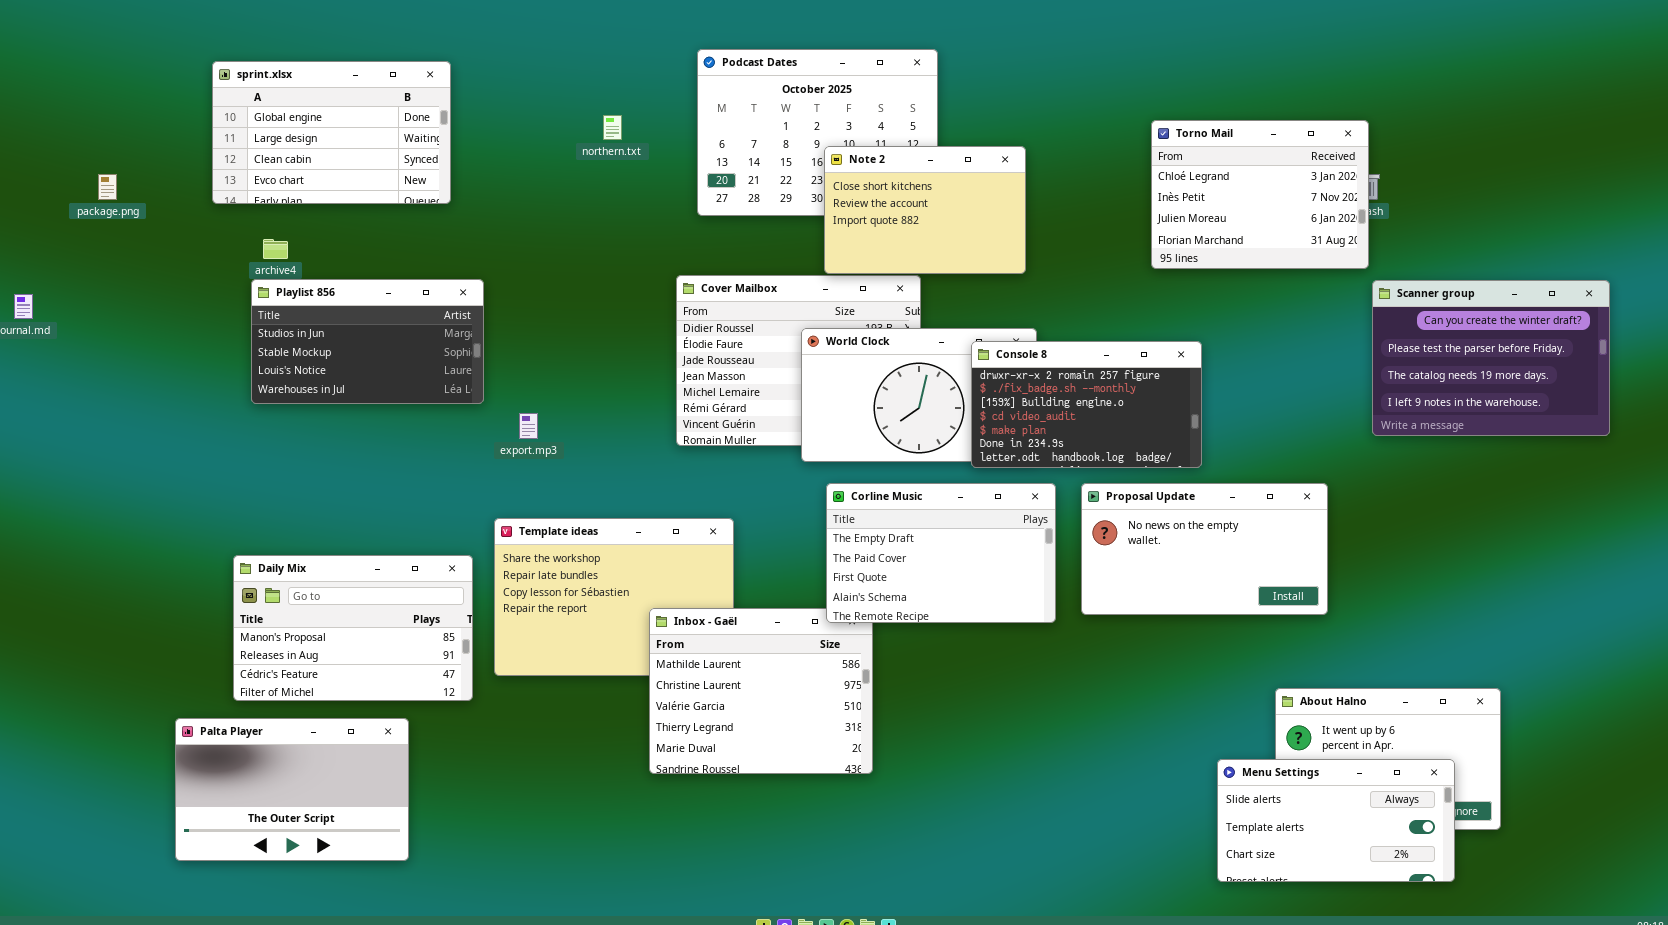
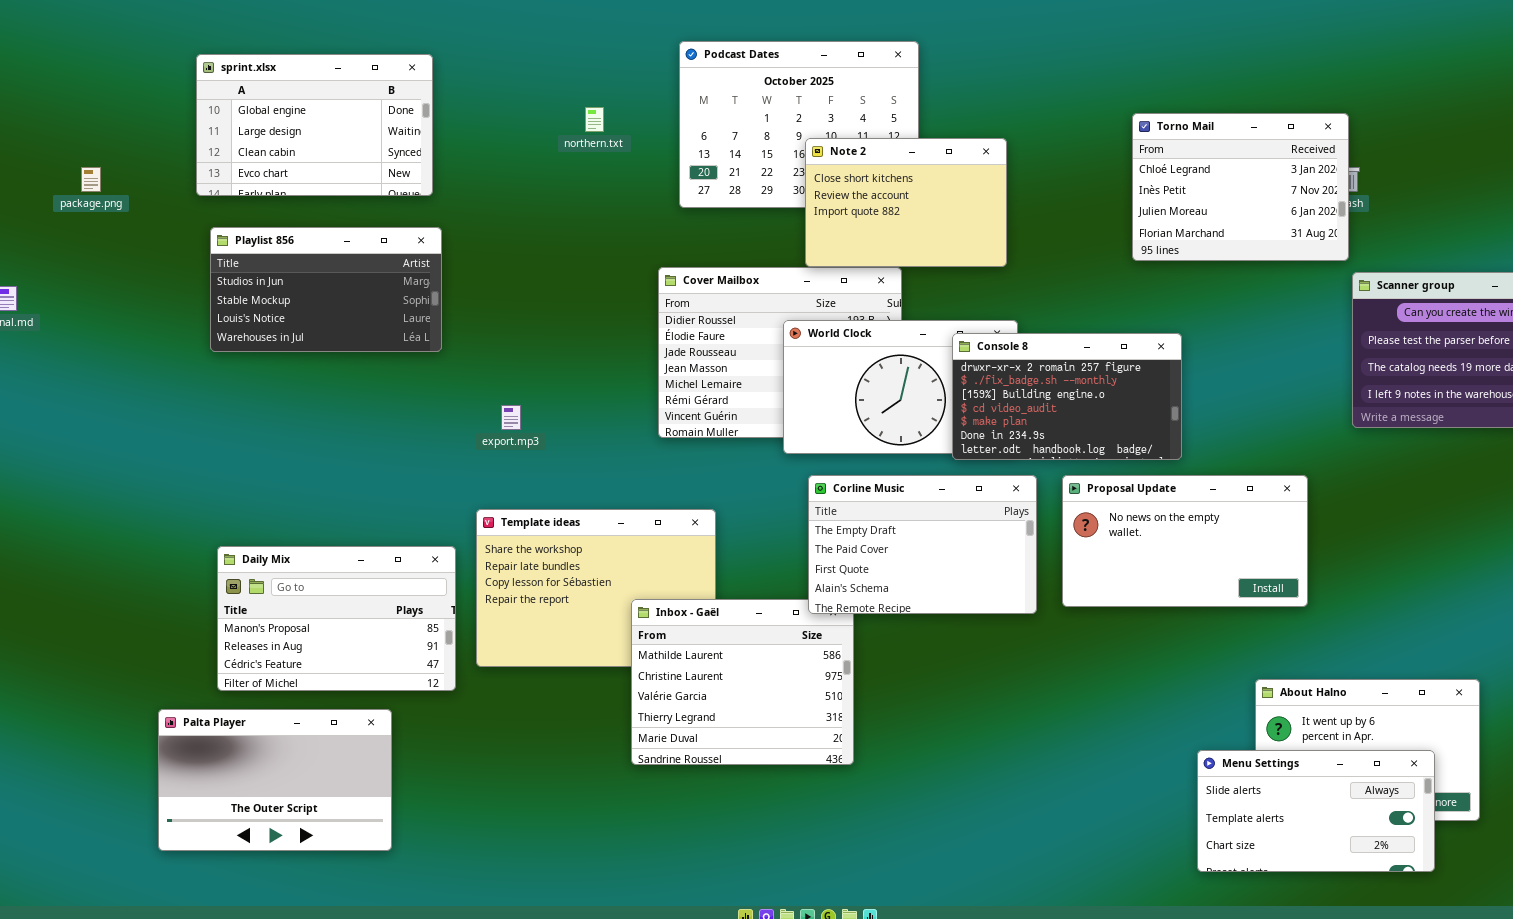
Playlist 856: [251,279,484,404] -> [210,227,442,352], moved

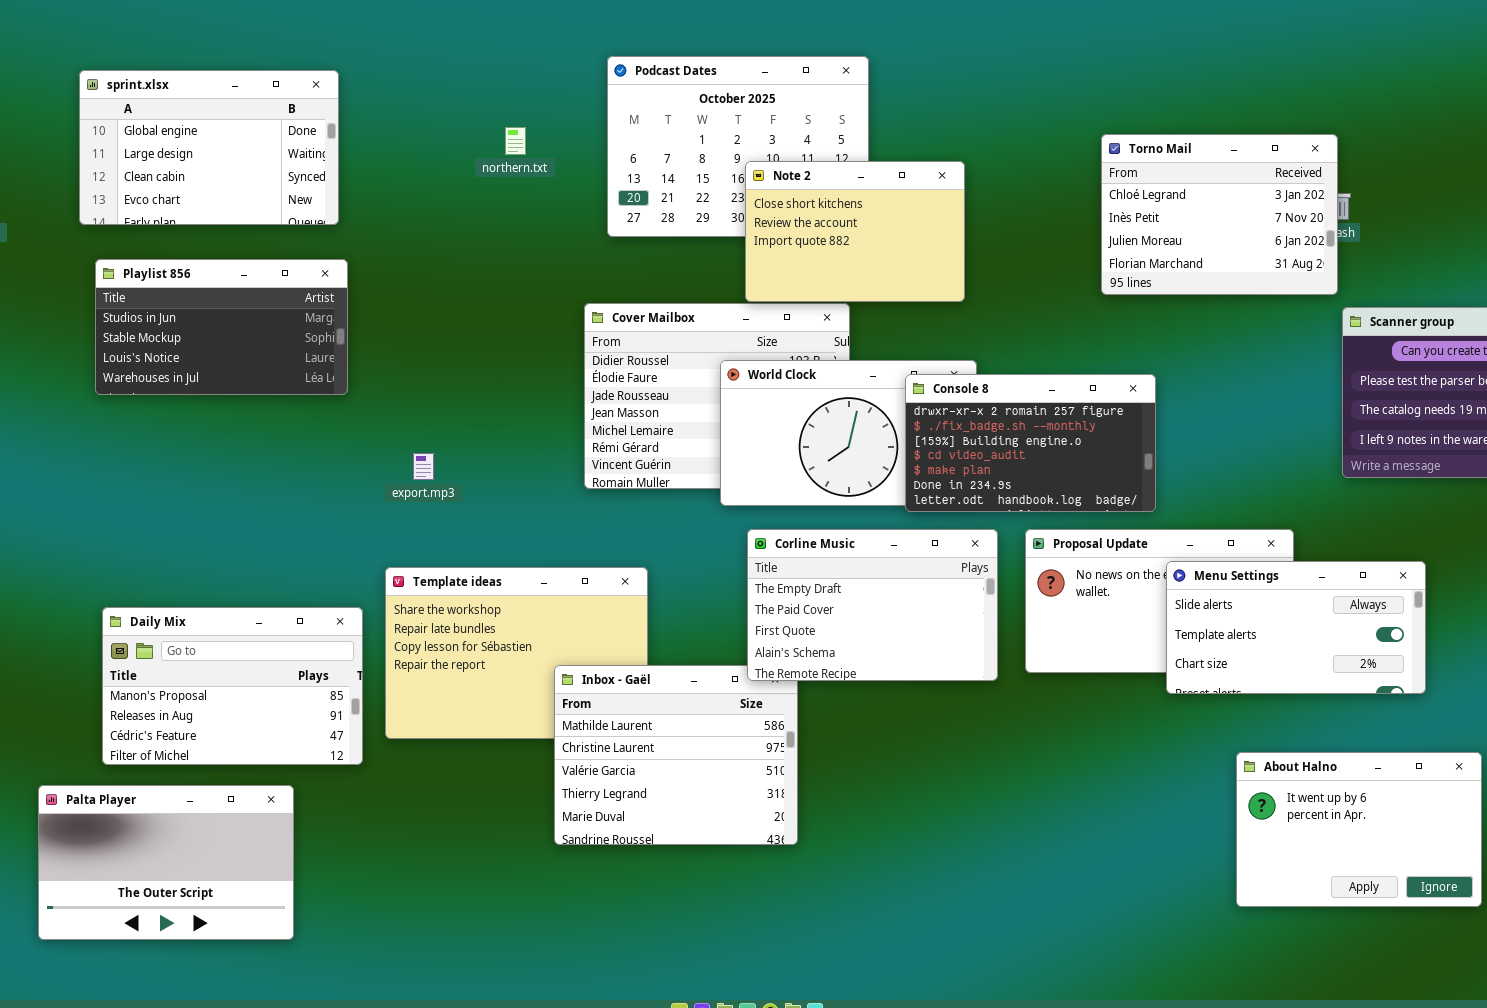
Menu Settings: [1197,750,1435,872] -> [1166,561,1426,694], moved

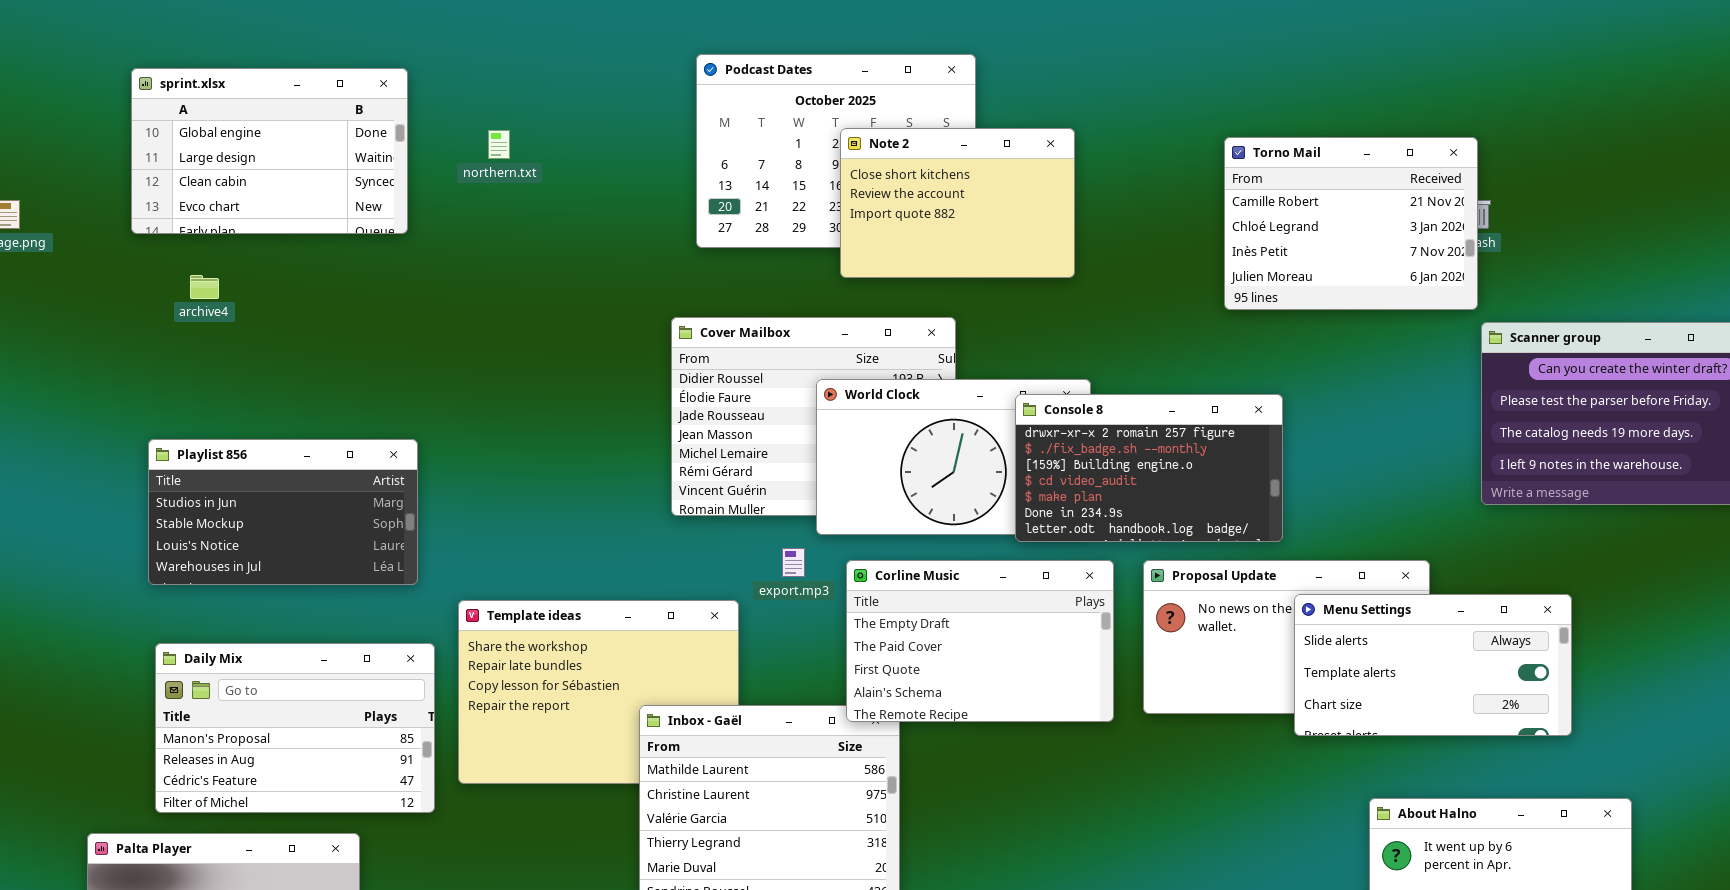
northern.txt: [505,127,526,155] -> [488,130,510,159], moved
Torno Mail: [1101,134,1338,295] -> [1224,137,1478,310], scrolled up 1 row
Note 2: [745,161,965,302] -> [840,128,1075,278], moved
Playlist 856: [95,259,348,395] -> [148,439,418,585], moved
export.mp3: [413,453,434,480] -> [782,548,805,577], moved

